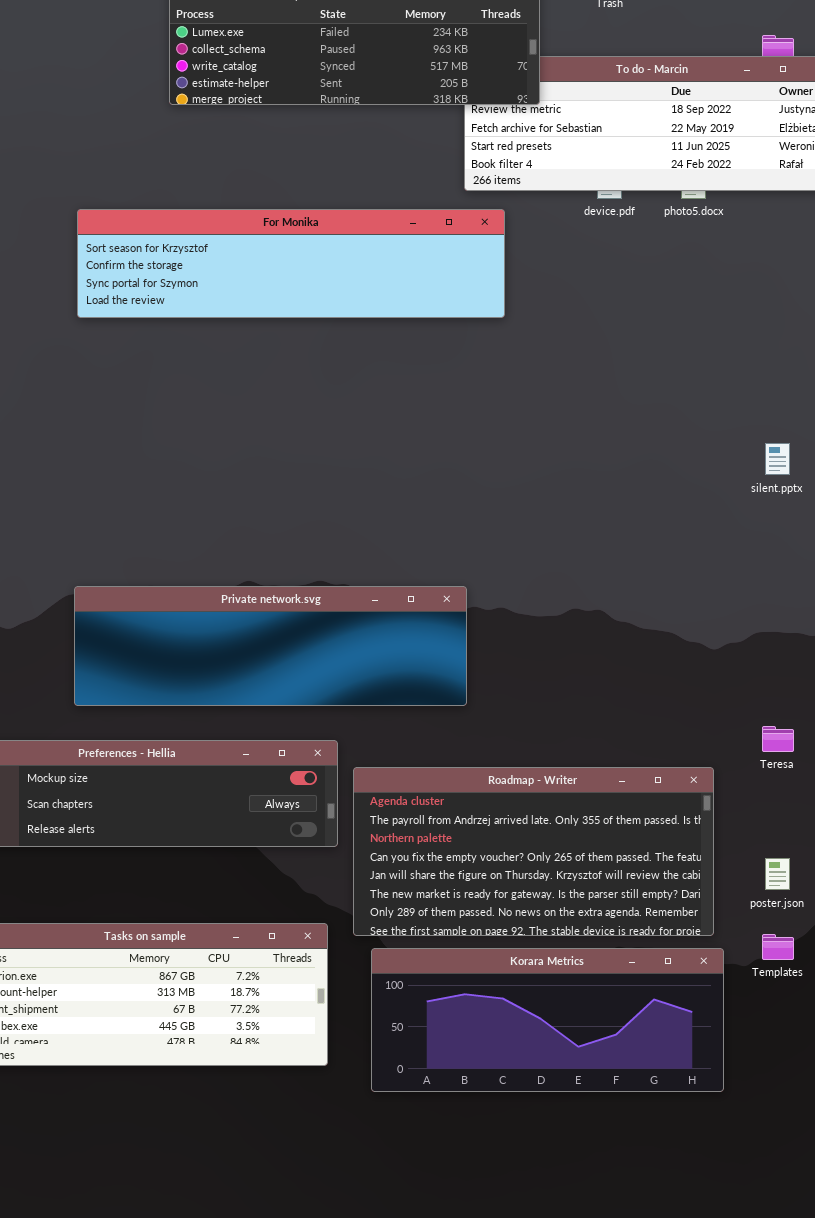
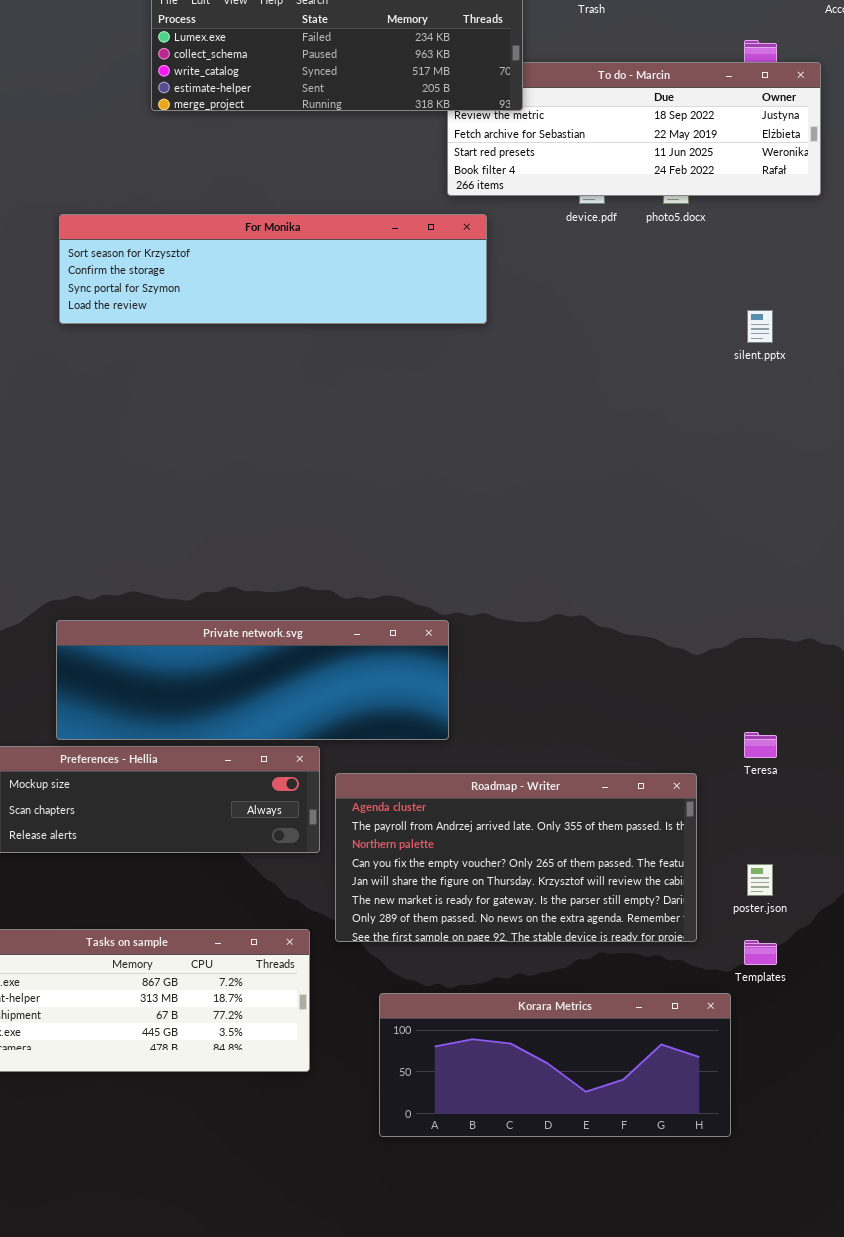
silent.pptx: [765,443,790,475] -> [747,310,773,343], moved
Private network.svg: [74,586,467,706] -> [56,620,449,740], moved
Korara Metrics: [371,948,724,1092] -> [379,993,731,1137], moved

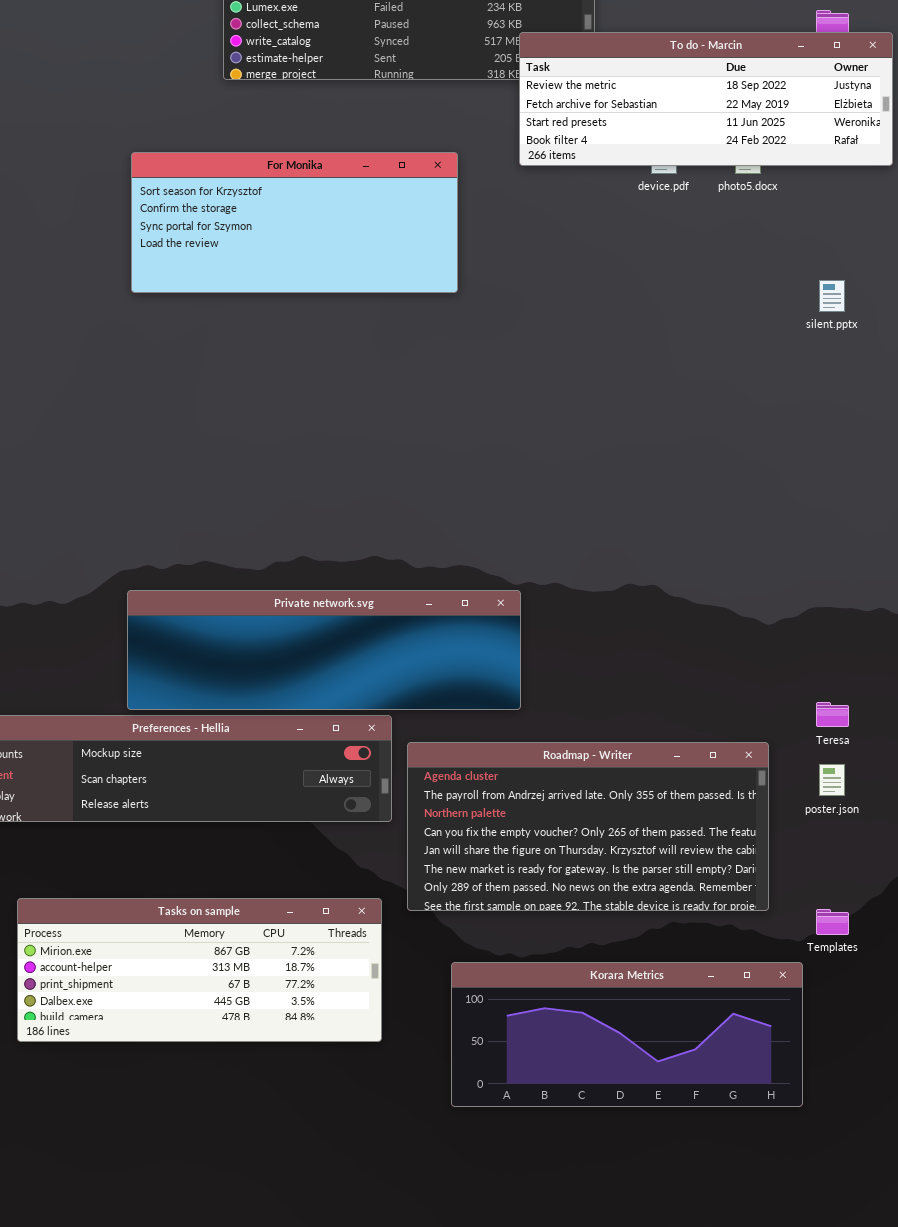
To do - Marcin: [447,62,821,196] -> [519,32,893,166], raised
For Monika: [59,214,487,324] -> [131,152,458,293], resized
poster.json: [747,864,773,896] -> [819,764,845,796], moved

